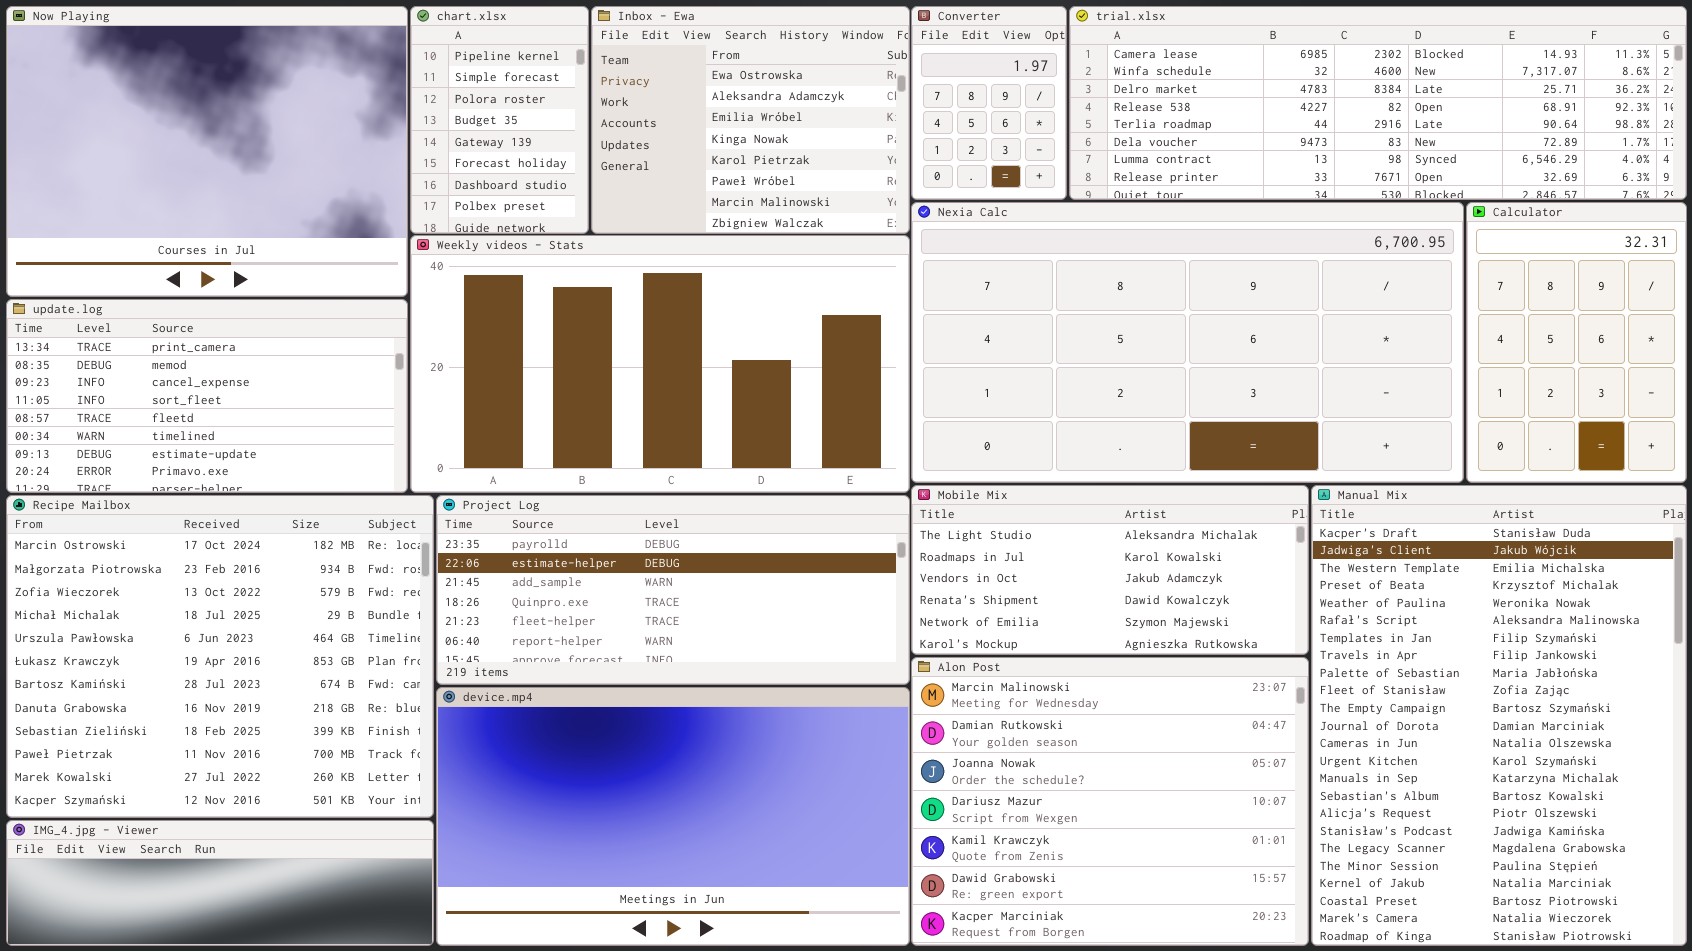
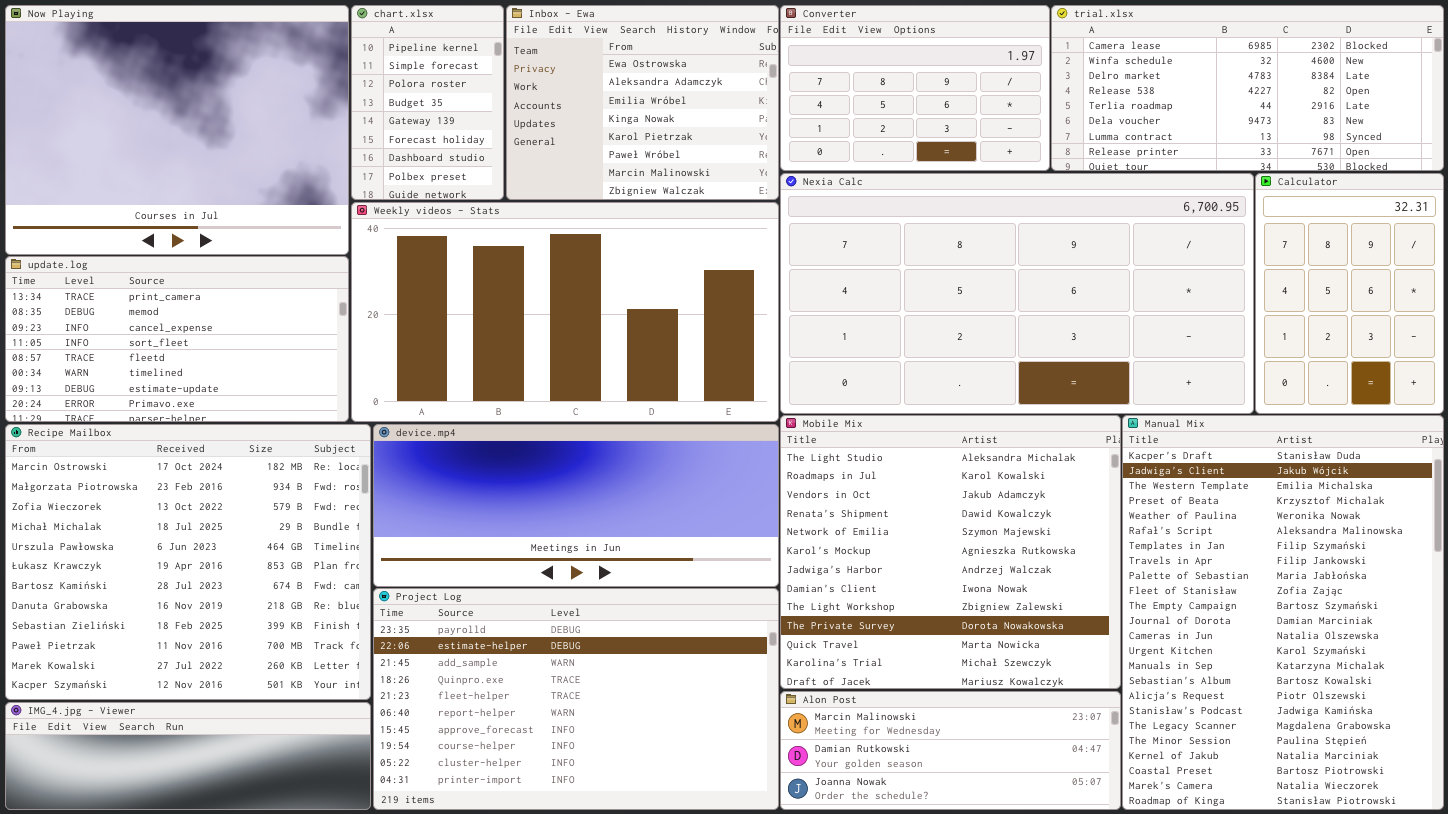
Converter: [911,6,1067,200] -> [780,5,1050,171], resized
trial.xlsx: [1069,6,1687,200] -> [1051,5,1444,171], resized
Mobile Mix: [911,485,1309,655] -> [780,415,1121,689], resized
Project Log: [436,495,910,685] -> [373,588,779,810], moved, resized
Alon Post: [911,657,1309,946] -> [780,691,1121,810], resized
device.mp4: [436,687,910,946] -> [373,424,779,587], moved, resized

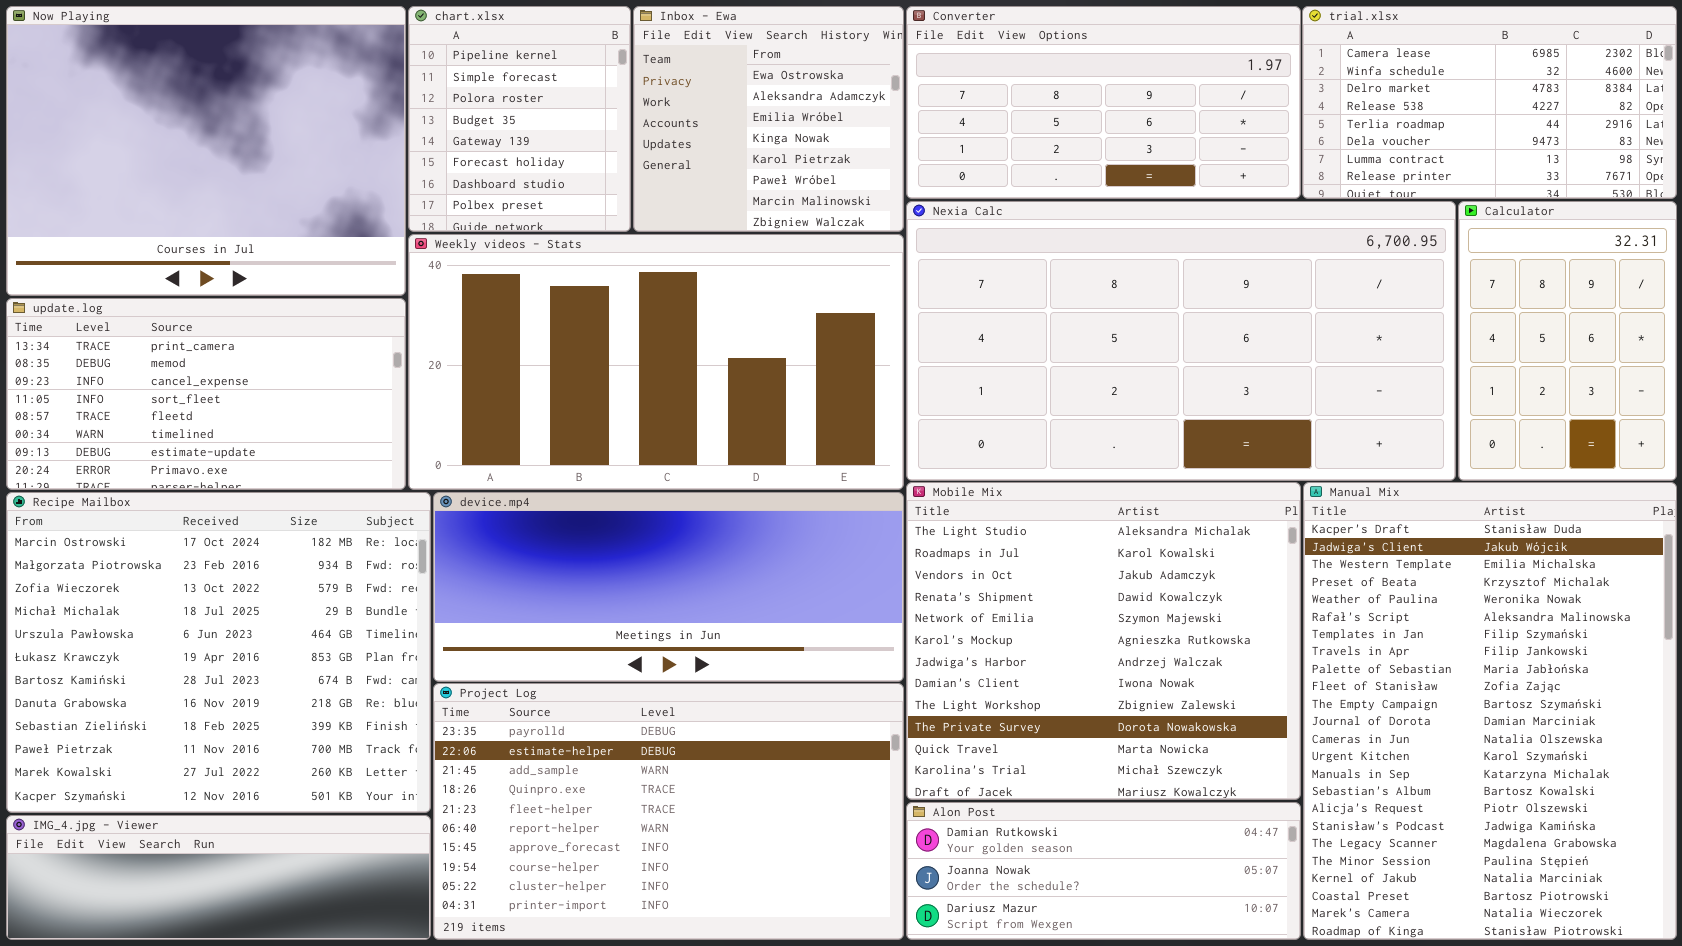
chart.xlsx: [351,5,504,200] -> [408,6,631,232], resized
Inbox - Ewa: [506,5,779,200] -> [633,6,904,232], resized
Converter: [780,5,1050,171] -> [906,6,1301,199], resized
trial.xlsx: [1051,5,1444,171] -> [1302,6,1677,199], resized
Alon Post: [780,691,1121,810] -> [906,802,1301,940], scrolled down 1 row

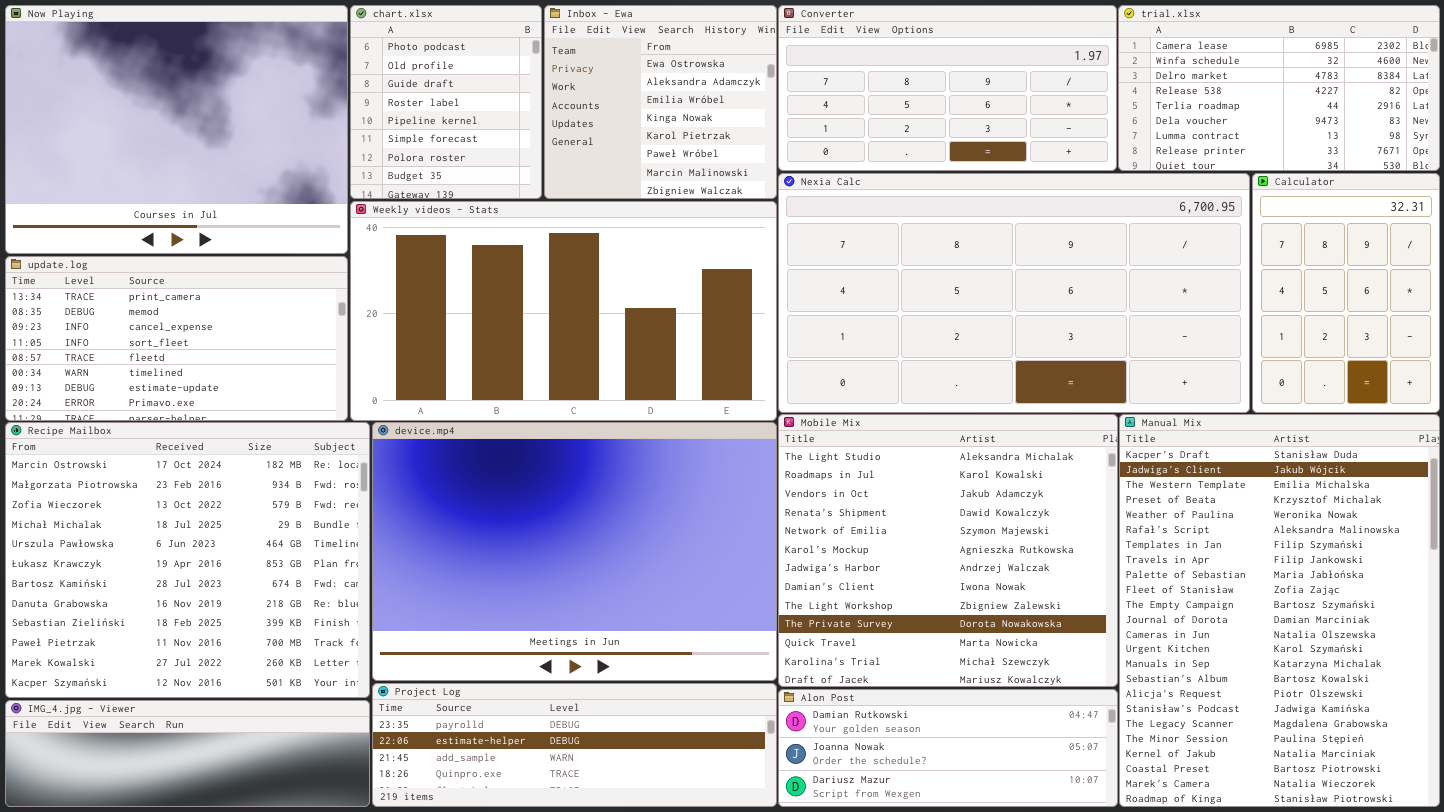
chart.xlsx: [408,6,631,232] -> [350,5,542,199], scrolled up 4 rows
device.mp4: [433,492,904,682] -> [372,422,777,681], resized
Project Log: [433,683,904,940] -> [372,683,777,807], resized

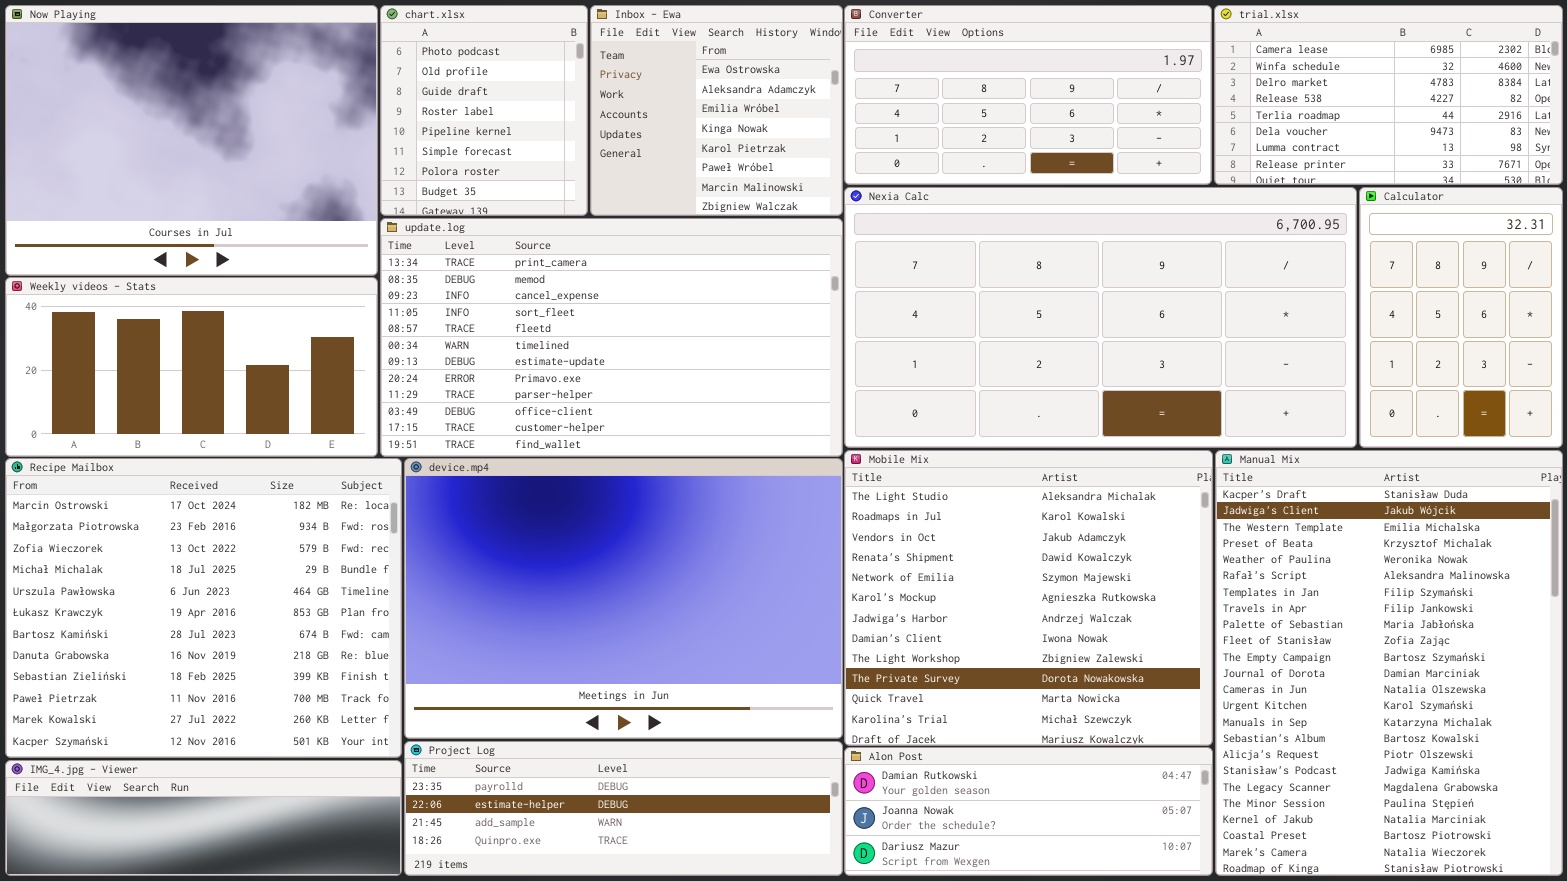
Weekly videos - Stats: [350,201,777,421] -> [5,277,378,457], moved, resized
update.log: [5,256,348,421] -> [380,218,843,457], moved, resized

